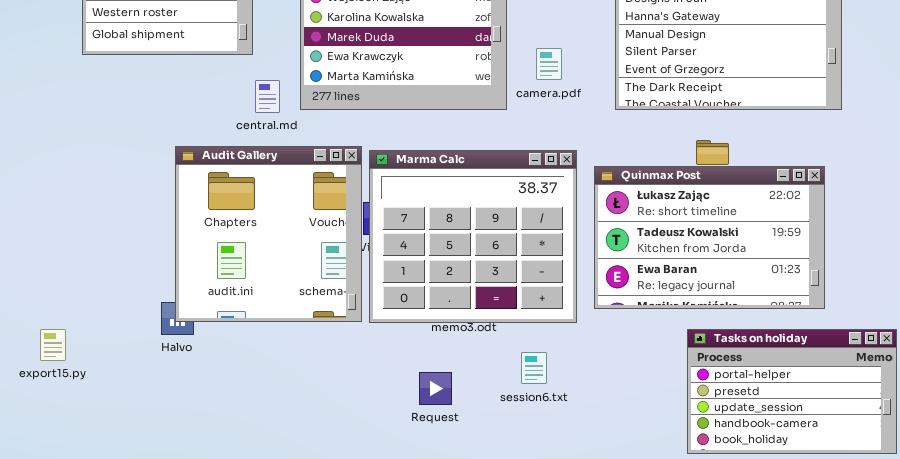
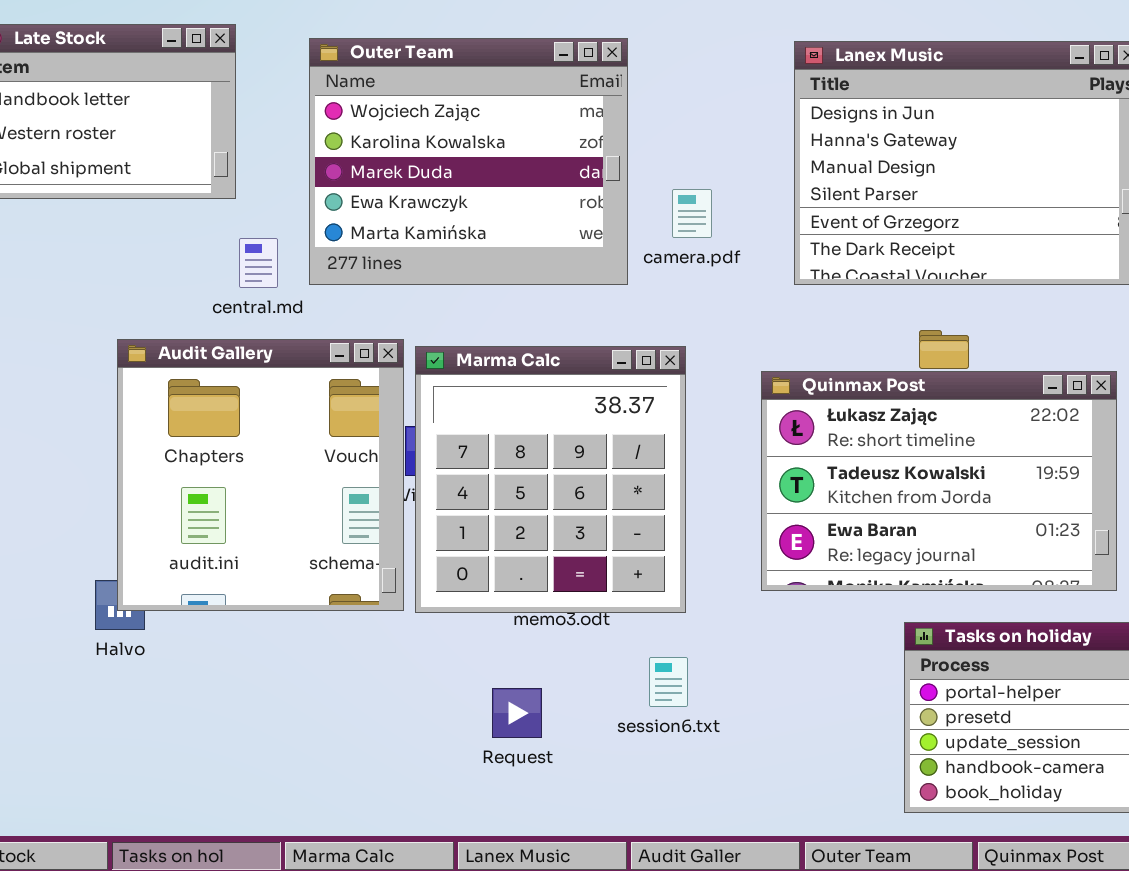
Marma Calc: [369,150,577,323] -> [415,346,686,613], resized

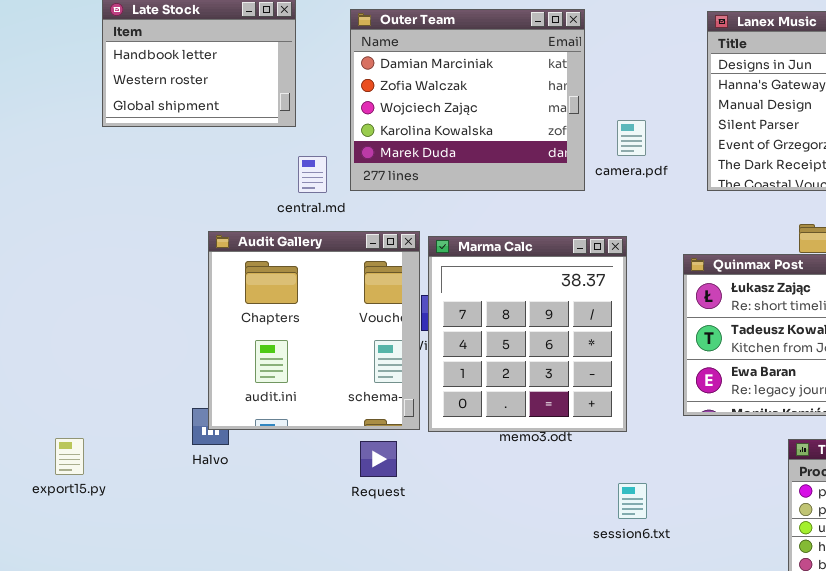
Outer Team: [309,38,628,285] -> [350,9,585,191], scrolled up 2 rows
session6.txt: [649,657,688,707] -> [618,483,647,519], moved
Request: [492,688,542,738] -> [360,441,397,477], moved

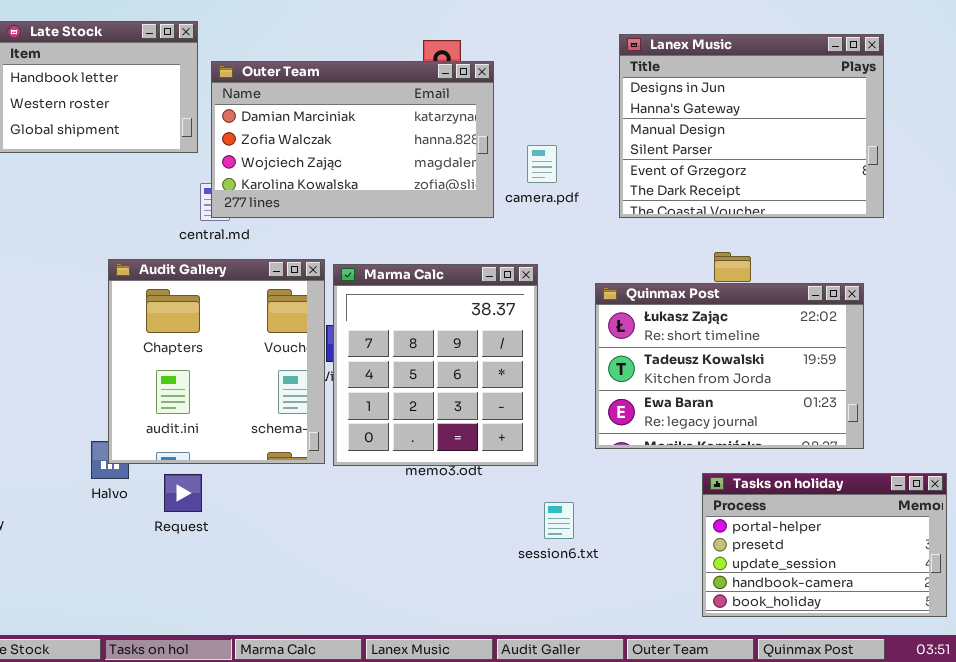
Outer Team: [350,9,585,191] -> [211,61,494,218], resized
Request: [360,441,397,477] -> [164,474,202,512], moved
session6.txt: [618,483,647,519] -> [544,502,574,539], moved

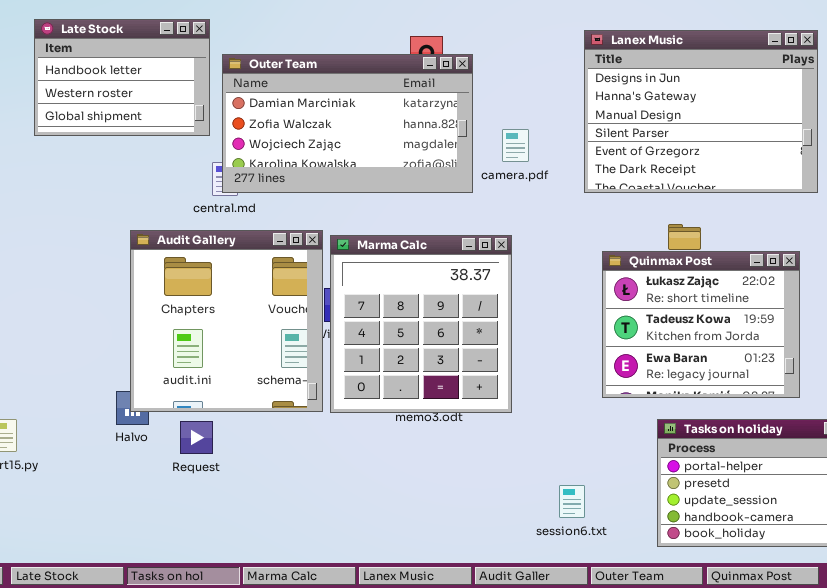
Quinmax Post: [595,283,864,449] -> [602,251,800,398], resized
session6.txt: [544,502,574,539] -> [559,485,585,518], moved

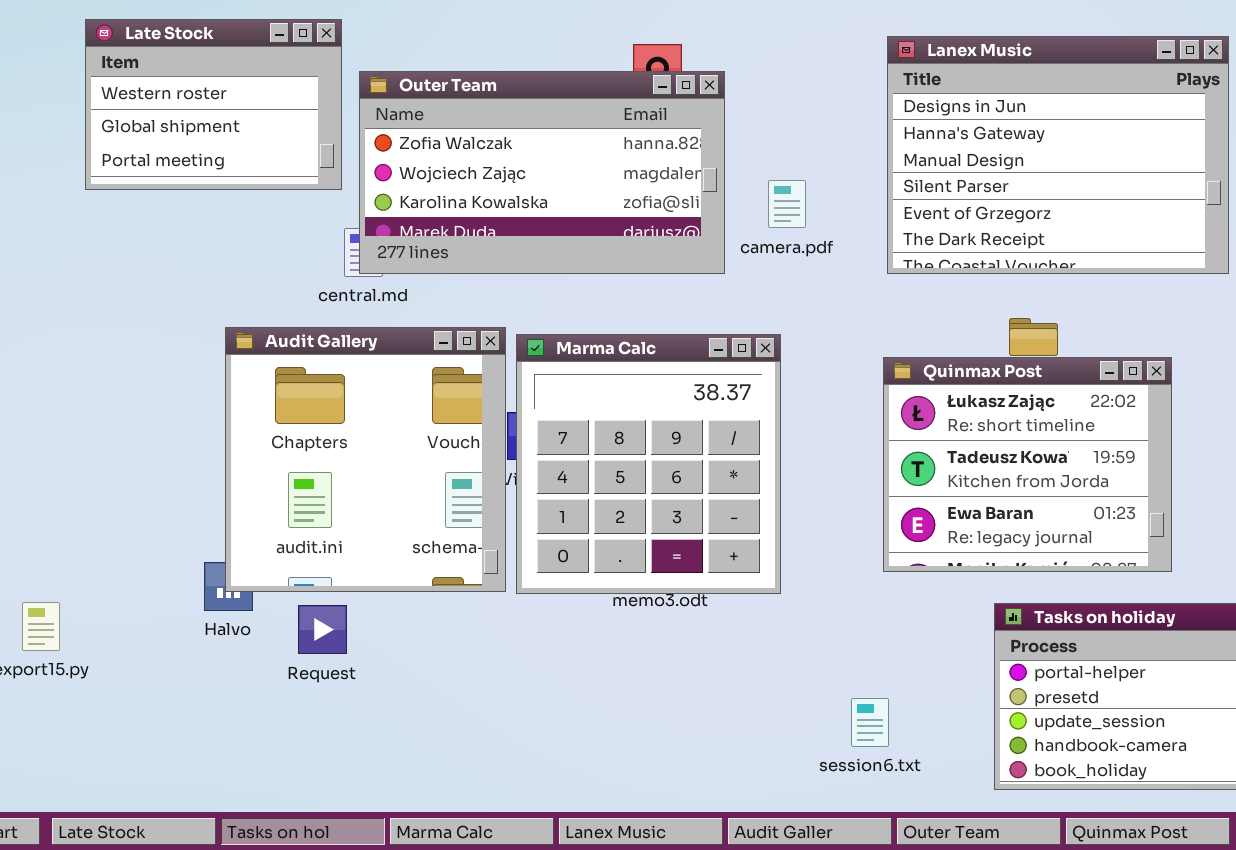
Late Stock: [34,19,210,136] -> [85,19,342,190], scrolled down 1 row
Outer Team: [222,54,473,193] -> [359,71,725,274], scrolled down 1 row
Quinmax Post: [602,251,800,398] -> [883,357,1172,572], moved

